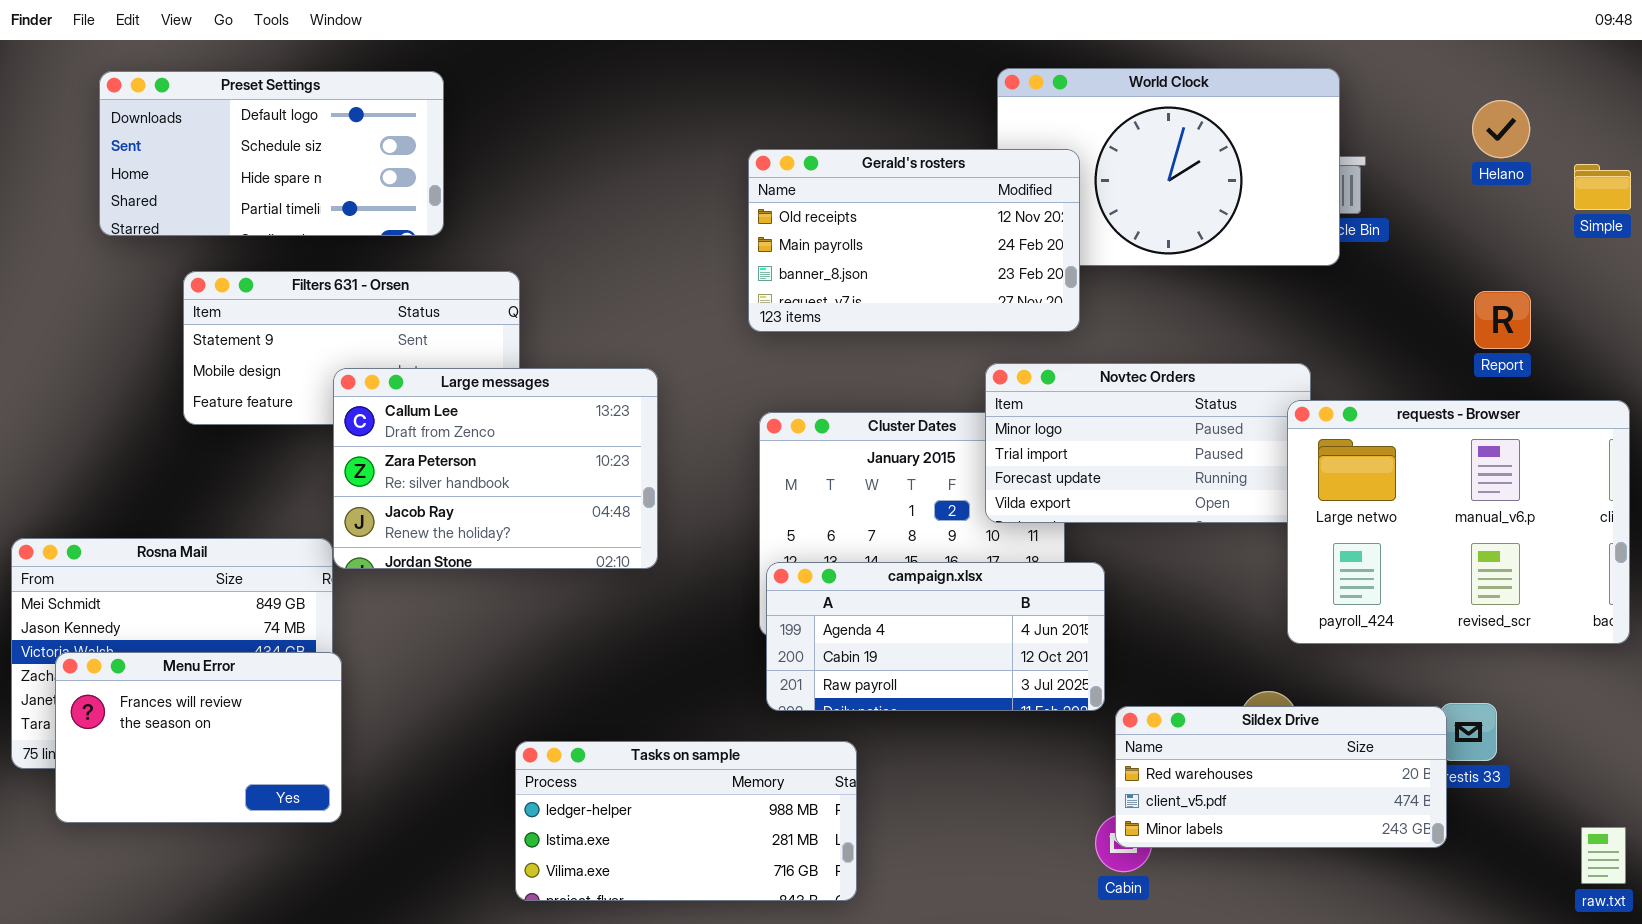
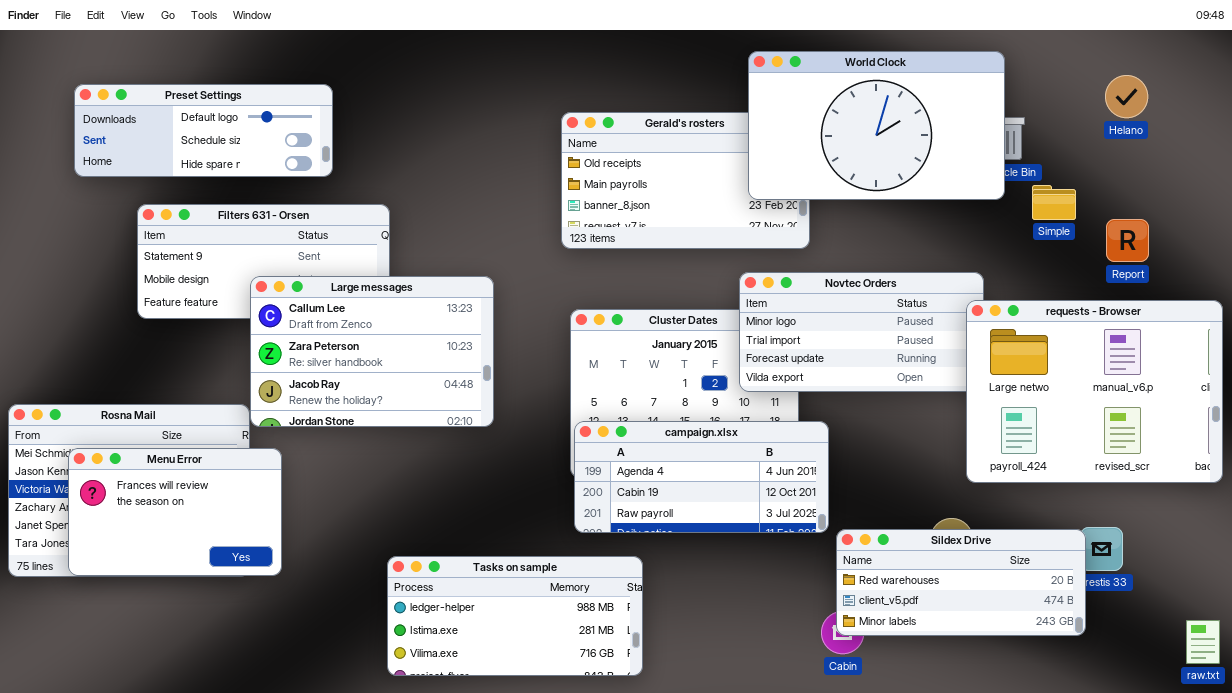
World Clock: [997,68,1340,266] -> [748,51,1005,200], raised
Preset Settings: [99,71,444,236] -> [74,84,333,177], resized
Simple: [1574,164,1631,210] -> [1032,185,1076,220], moved
Menu Error: [55,652,342,823] -> [68,448,282,576], moved

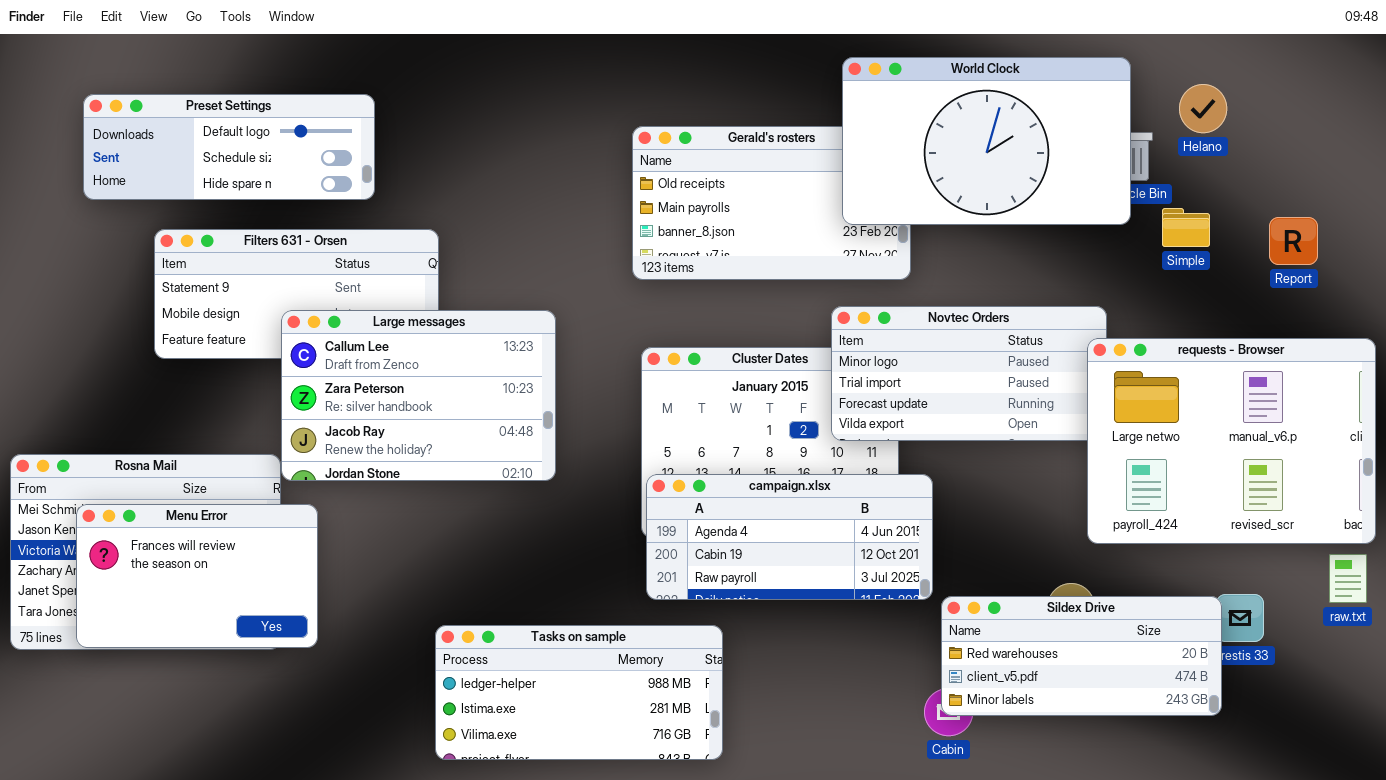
Helano: [1105,75,1148,118] -> [1179,84,1227,133], moved
Report: [1106,219,1149,262] -> [1269,217,1318,265], moved
raw.txt: [1186,620,1220,664] -> [1329,554,1367,603], moved

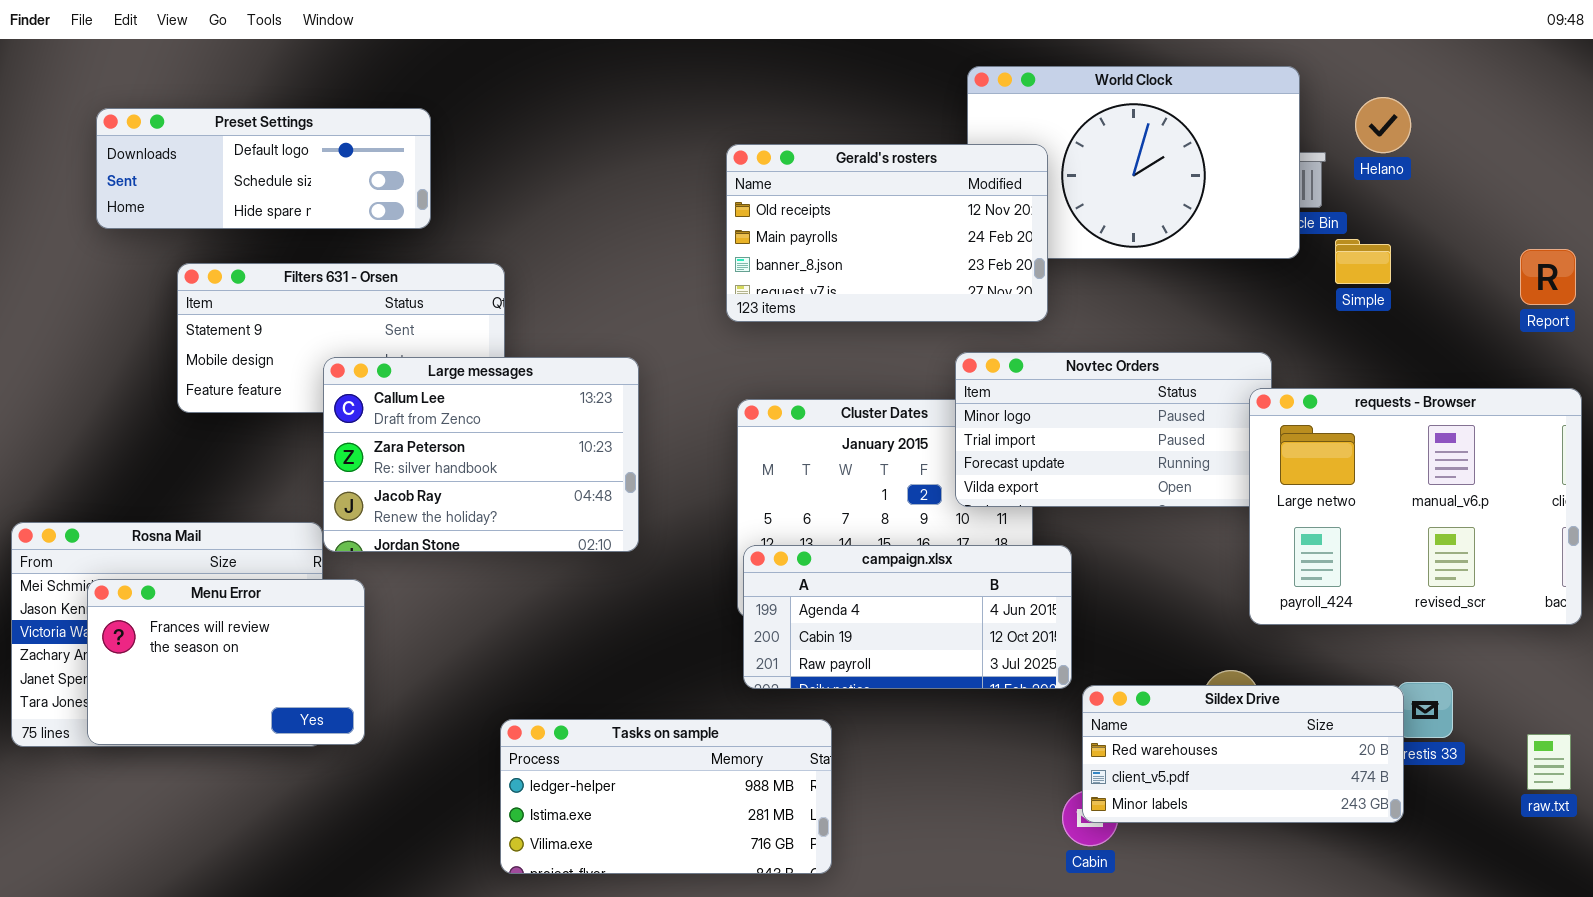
Gerald's rosters: [632,126,911,280] -> [726,144,1048,322], raised
Report: [1269,217,1318,265] -> [1520,249,1576,305], moved
raw.txt: [1329,554,1367,603] -> [1527,734,1571,790], moved

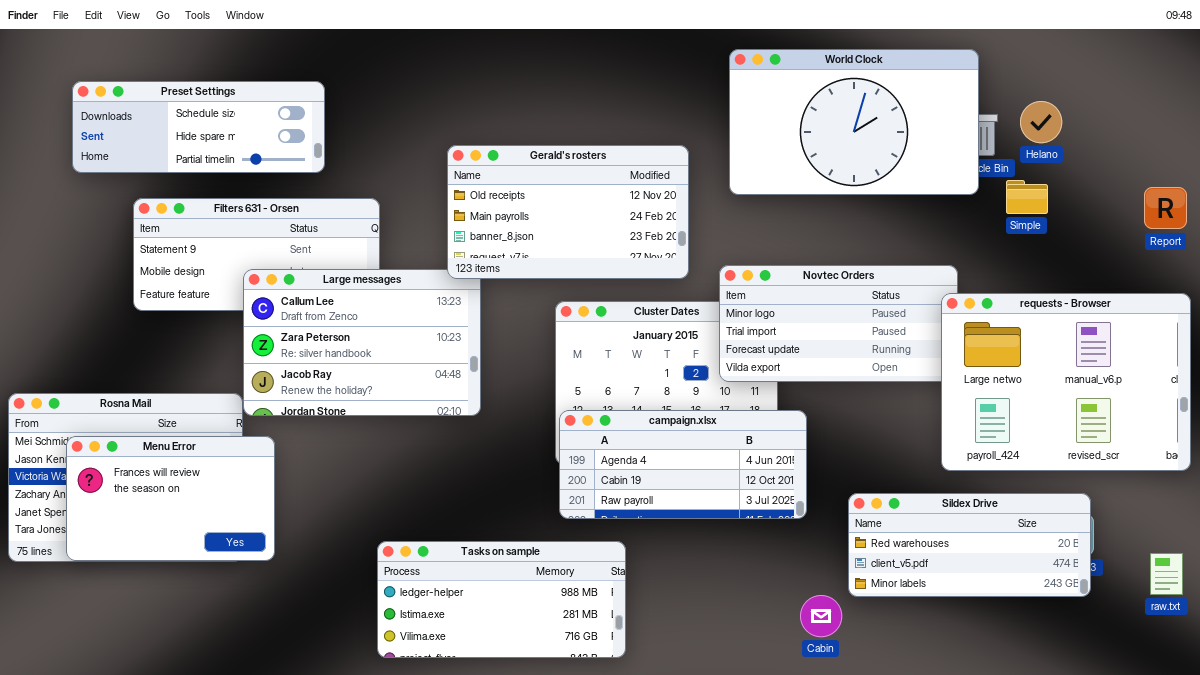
Helano: [1355,97,1411,153] -> [1020,101,1062,143], moved
Preset Settings: [96,108,431,229] -> [72,81,325,173], scrolled down 1 row
Gerald's rosters: [726,144,1048,322] -> [447,145,689,279], moved
Sildex Drive: [1082,685,1404,823] -> [848,493,1091,597], moved

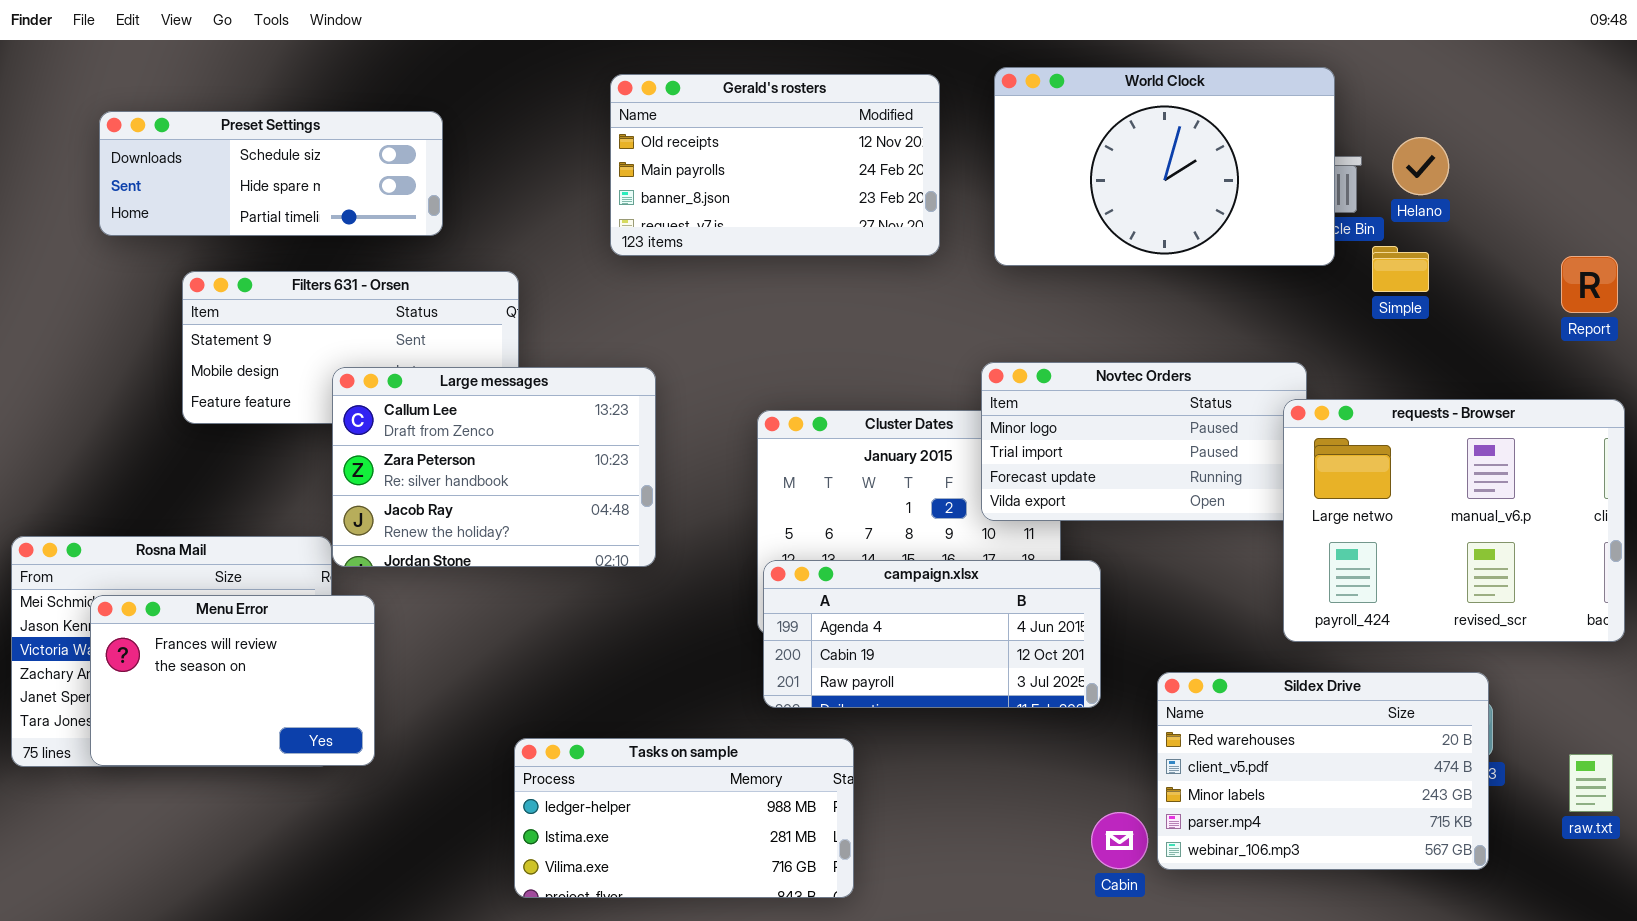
Gerald's rosters: [447,145,689,279] -> [610,74,940,256], moved
Sildex Drive: [848,493,1091,597] -> [1157,672,1489,870], resized

